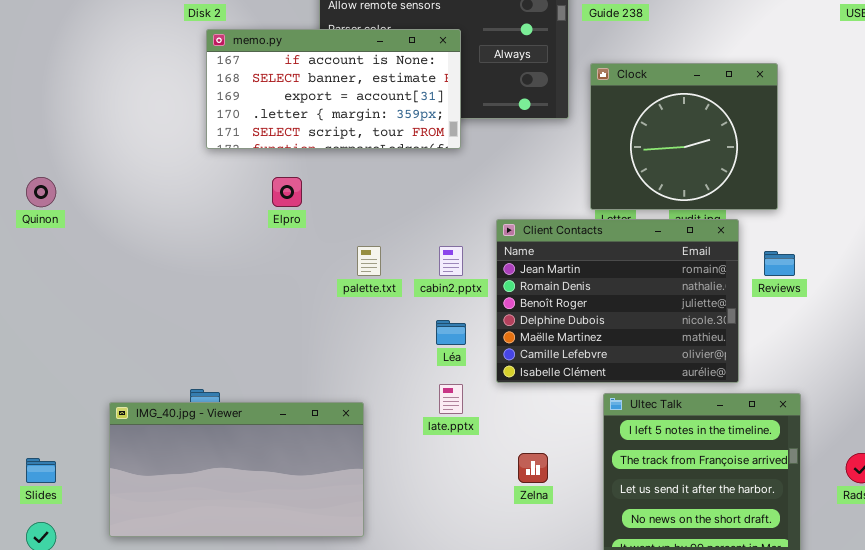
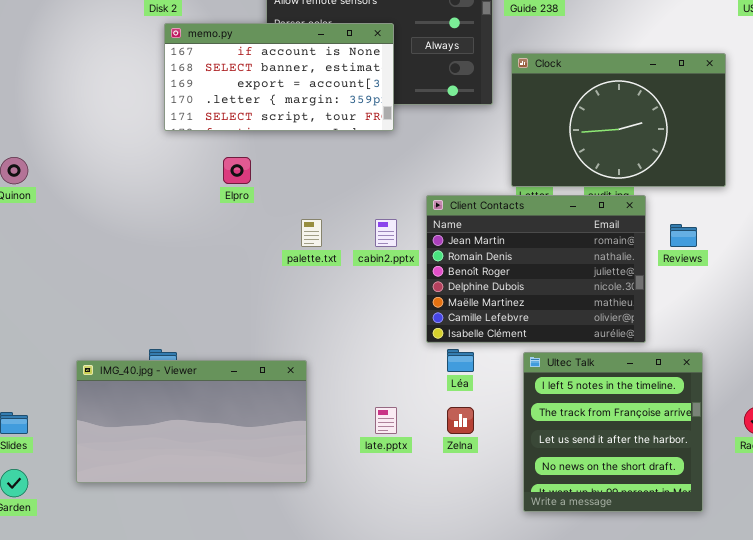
Clock: [590,63,778,210] -> [511,53,726,187], resized
Léa: [436,320,466,345] -> [447,349,474,372], moved
late.pptx: [439,384,463,414] -> [375,407,397,434], moved

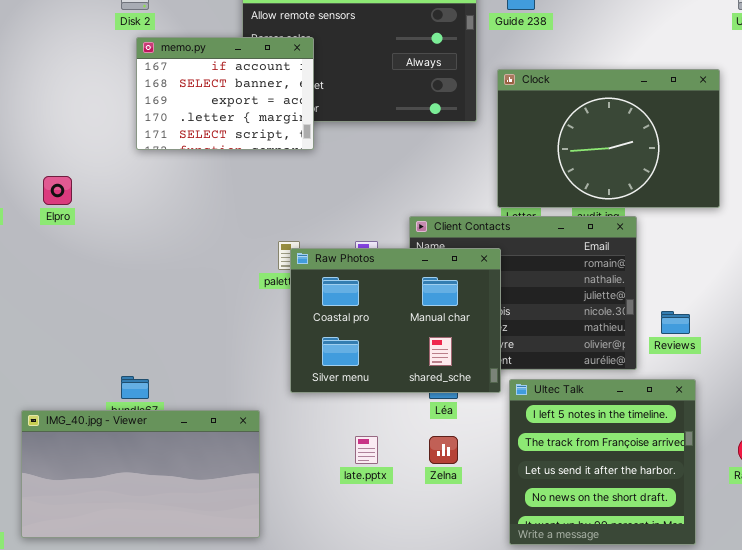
memo.py: [164,23,394,131] -> [136,37,314,150], resized
Elpro: [223,157,251,184] -> [43,176,72,205], moved
Reviews: [670,224,697,247] -> [661,311,690,334], moved
Raw Photos: none -> [290,248,501,393], opened
IMG_40.jpg - Viewer: [76,360,307,483] -> [21,410,260,538], moved

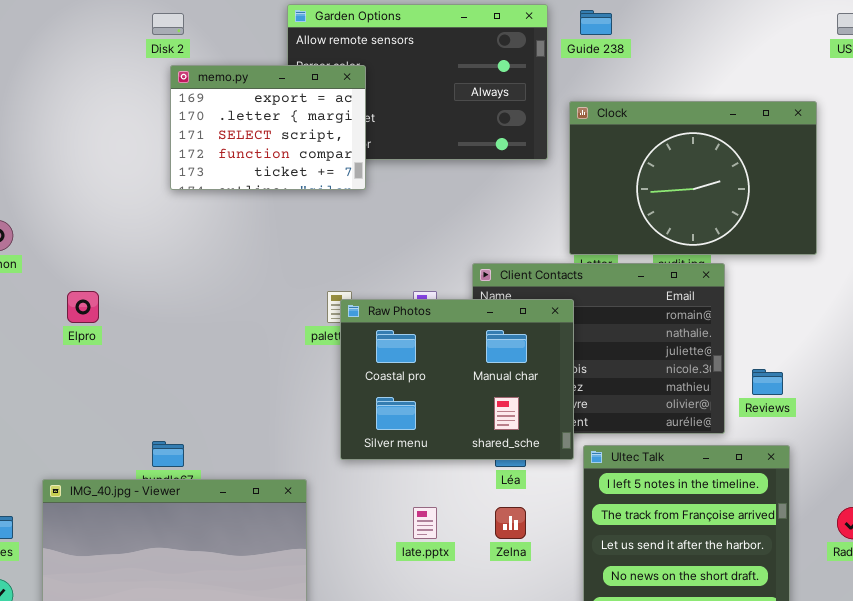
memo.py: [136,37,314,150] -> [170,65,366,190], scrolled down 2 rows
Elpro: [43,176,72,205] -> [67,291,99,323], moved

